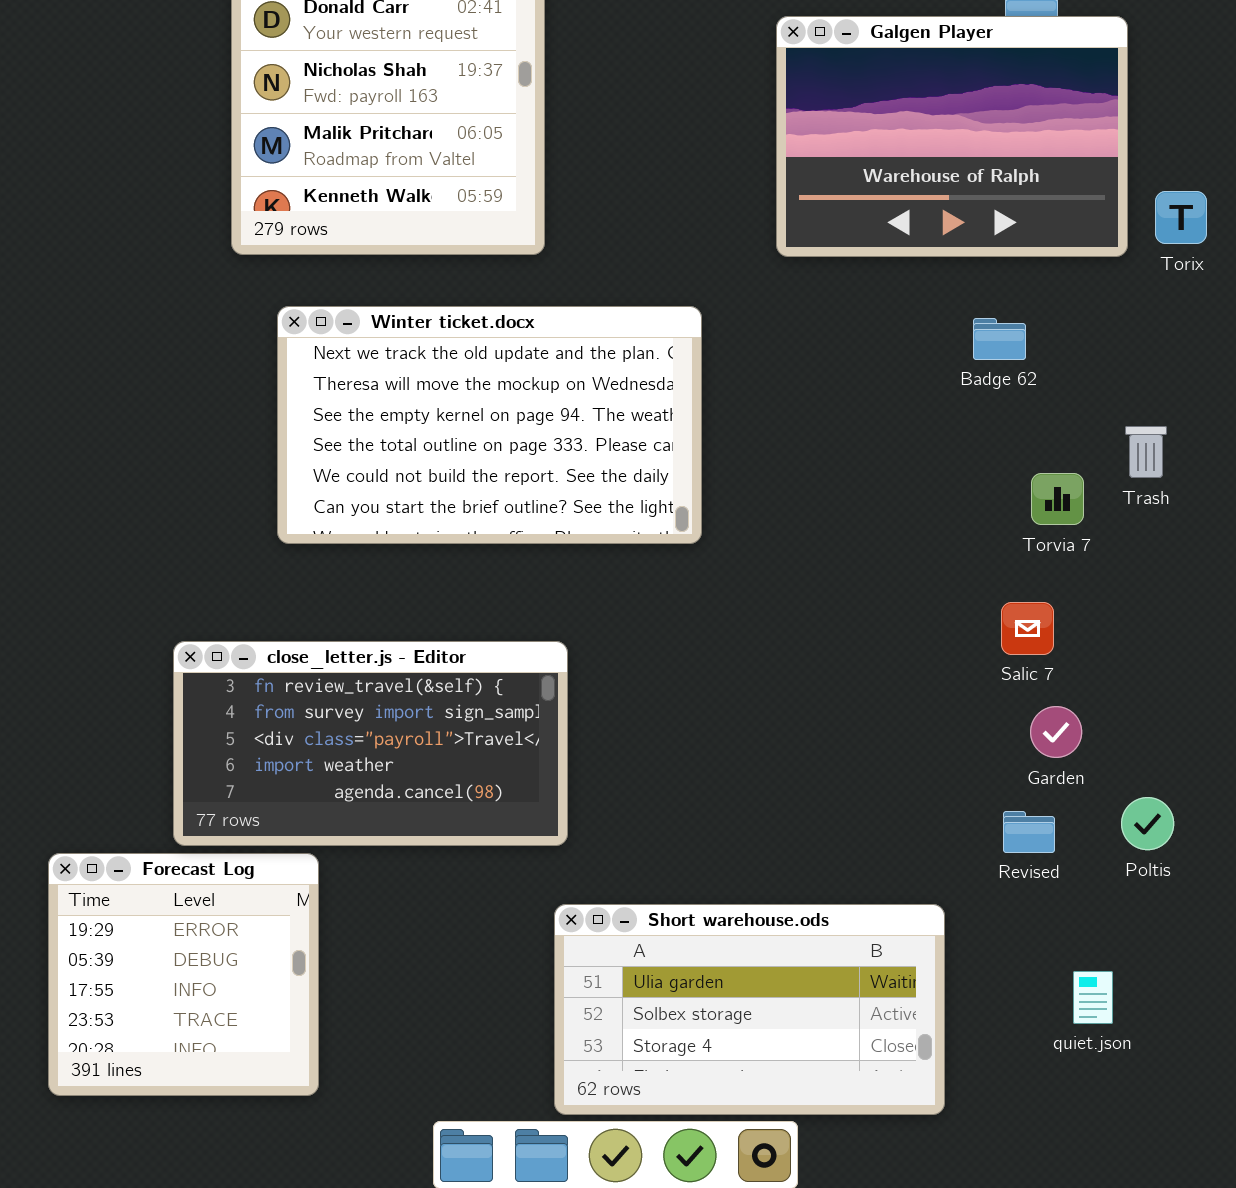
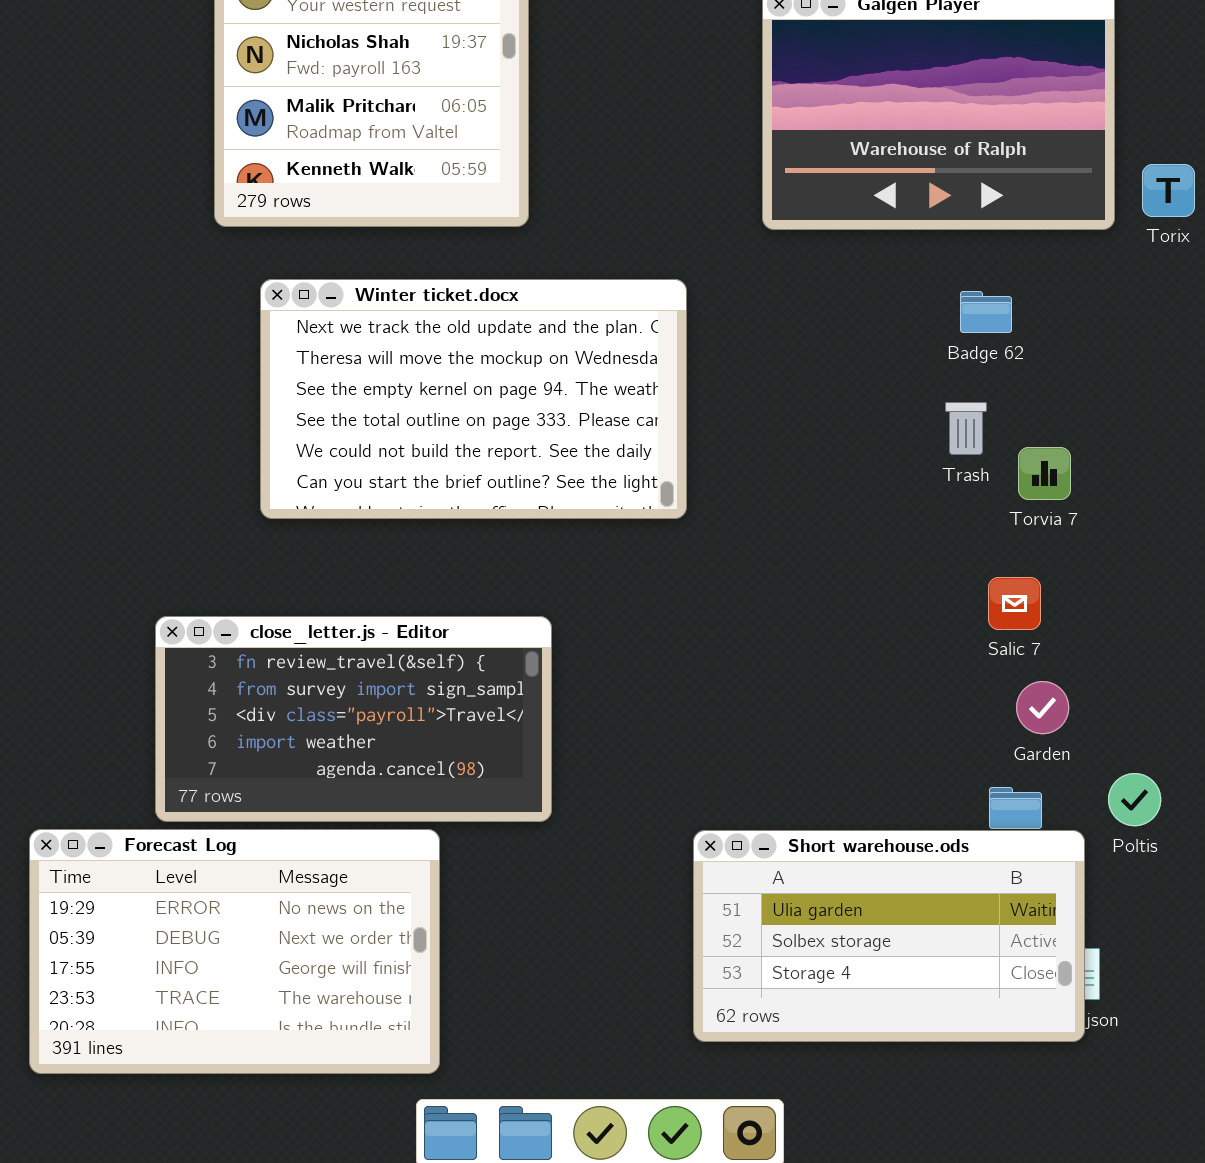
Trash: [1125,426,1167,478] -> [945,402,987,455], moved
Forecast Log: [48,853,319,1096] -> [29,829,440,1074], resized
Short warehouse.ods: [554,904,945,1115] -> [693,830,1085,1042], moved

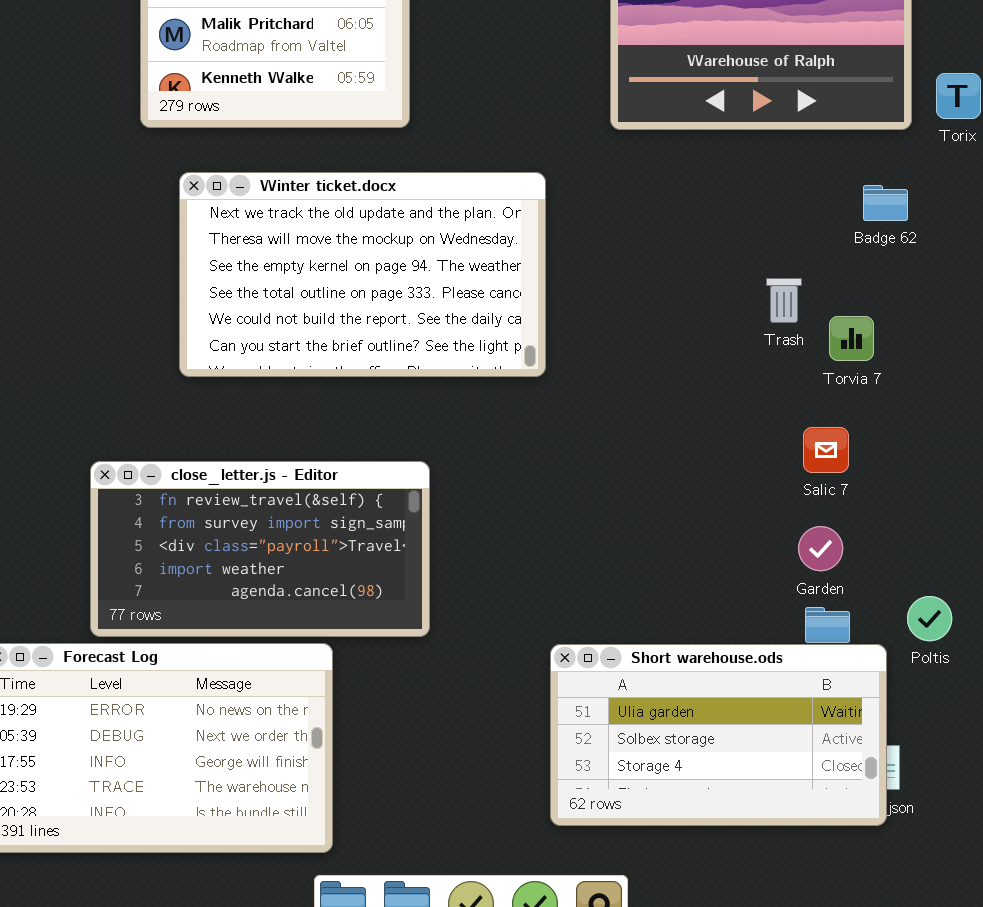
Badge 62: [960,291,1012,333] -> [863,185,908,221], moved
Garden: [1016,681,1069,734] -> [798,526,843,571], moved

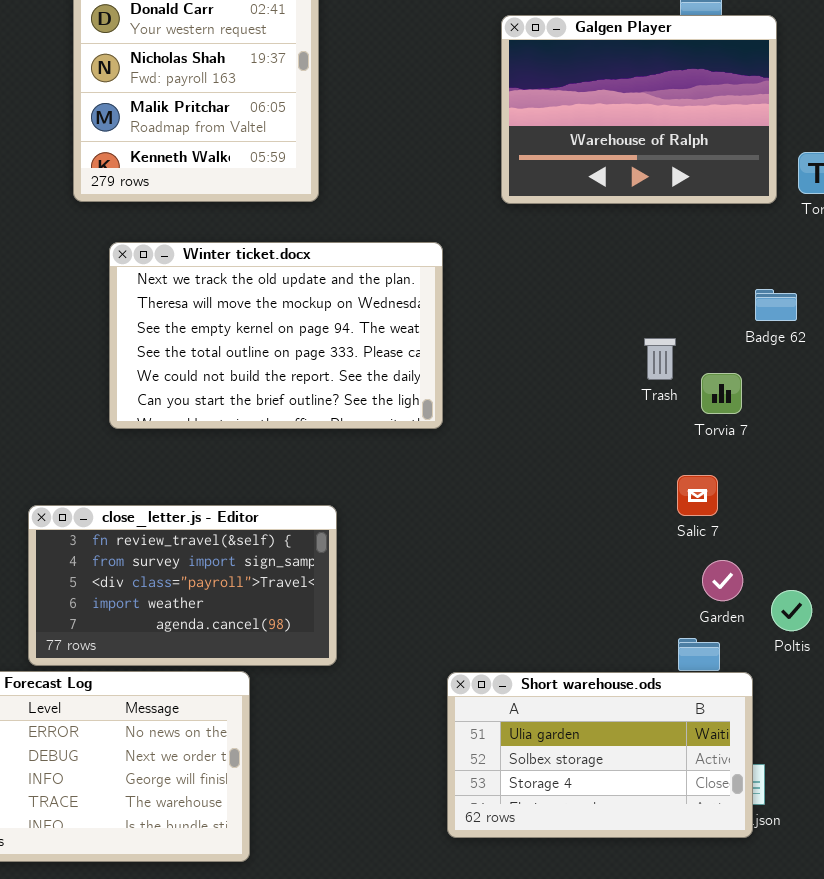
Badge 62: [863,185,908,221] -> [755,289,797,321], moved
Garden: [798,526,843,571] -> [702,560,743,601], moved
Poltis: [907,596,952,641] -> [771,590,812,631], moved

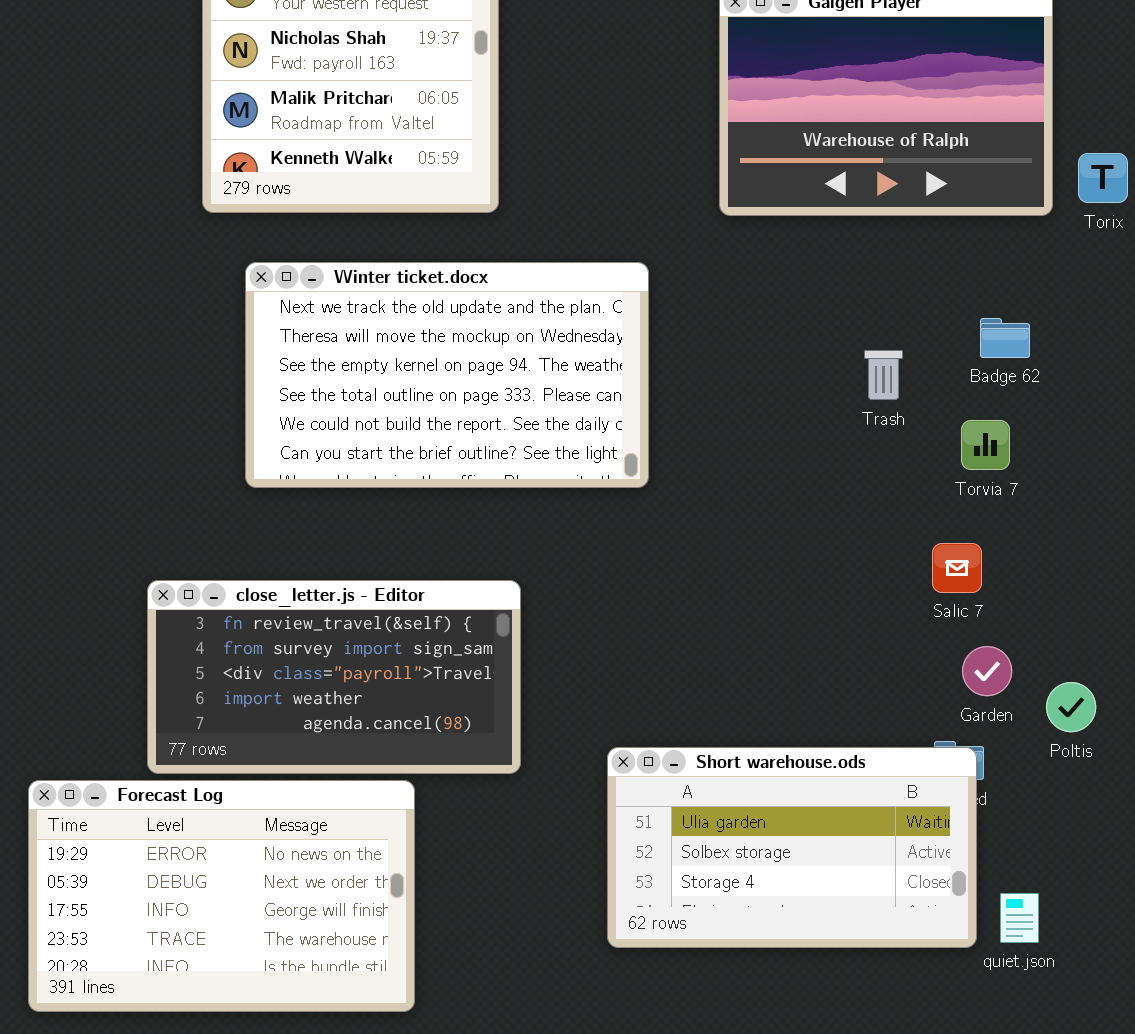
Badge 62: [755,289,797,321] -> [980,318,1030,358], moved
Trash: [644,338,676,380] -> [864,350,903,400], moved
Short warehouse.ods: [447,672,753,838] -> [607,747,977,948], moved

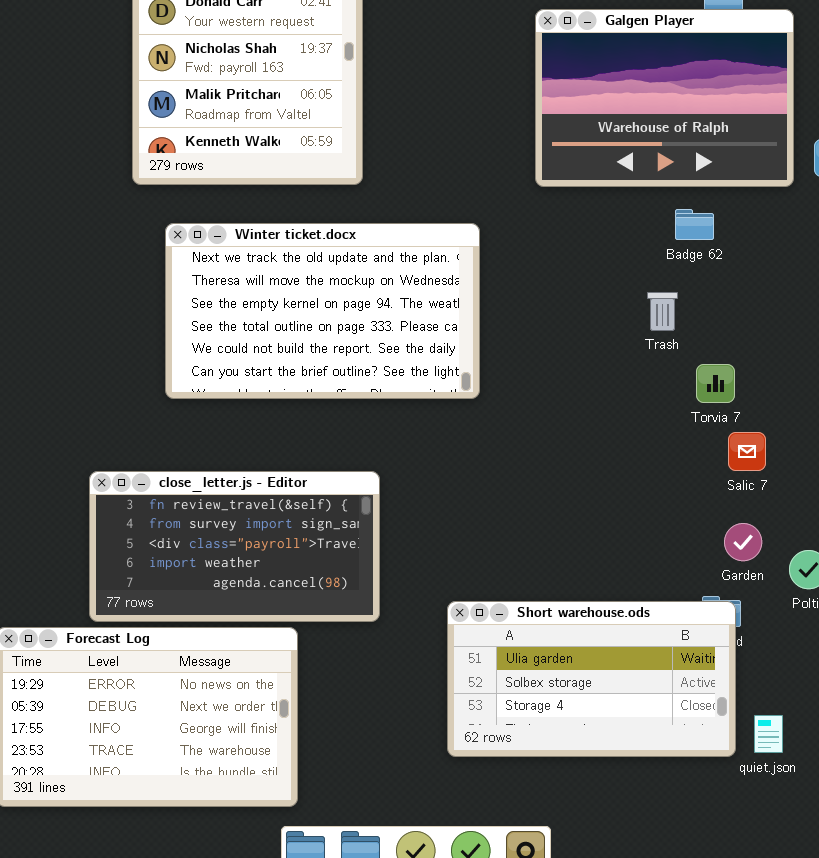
Badge 62: [980,318,1030,358] -> [675,209,714,240], moved
Torvia 7: [961,420,1010,470] -> [696,364,735,403], moved
Salic 7: [932,543,982,593] -> [728,432,766,471], moved

